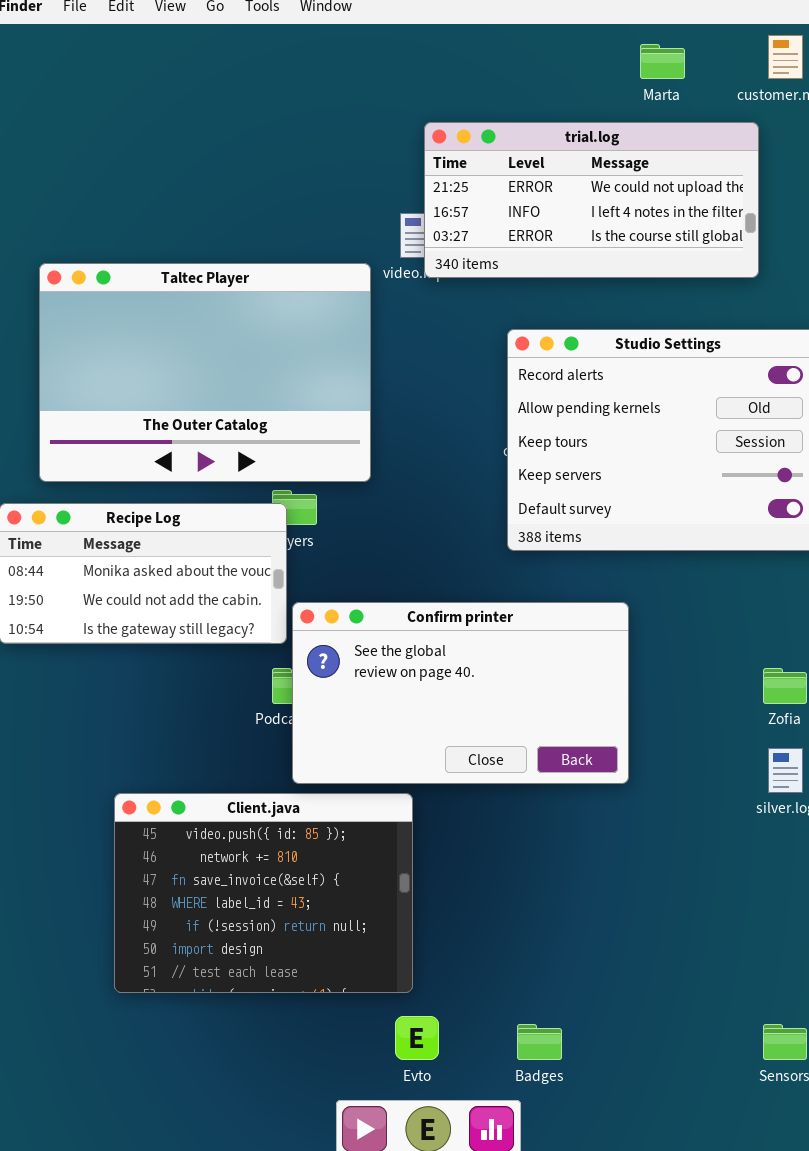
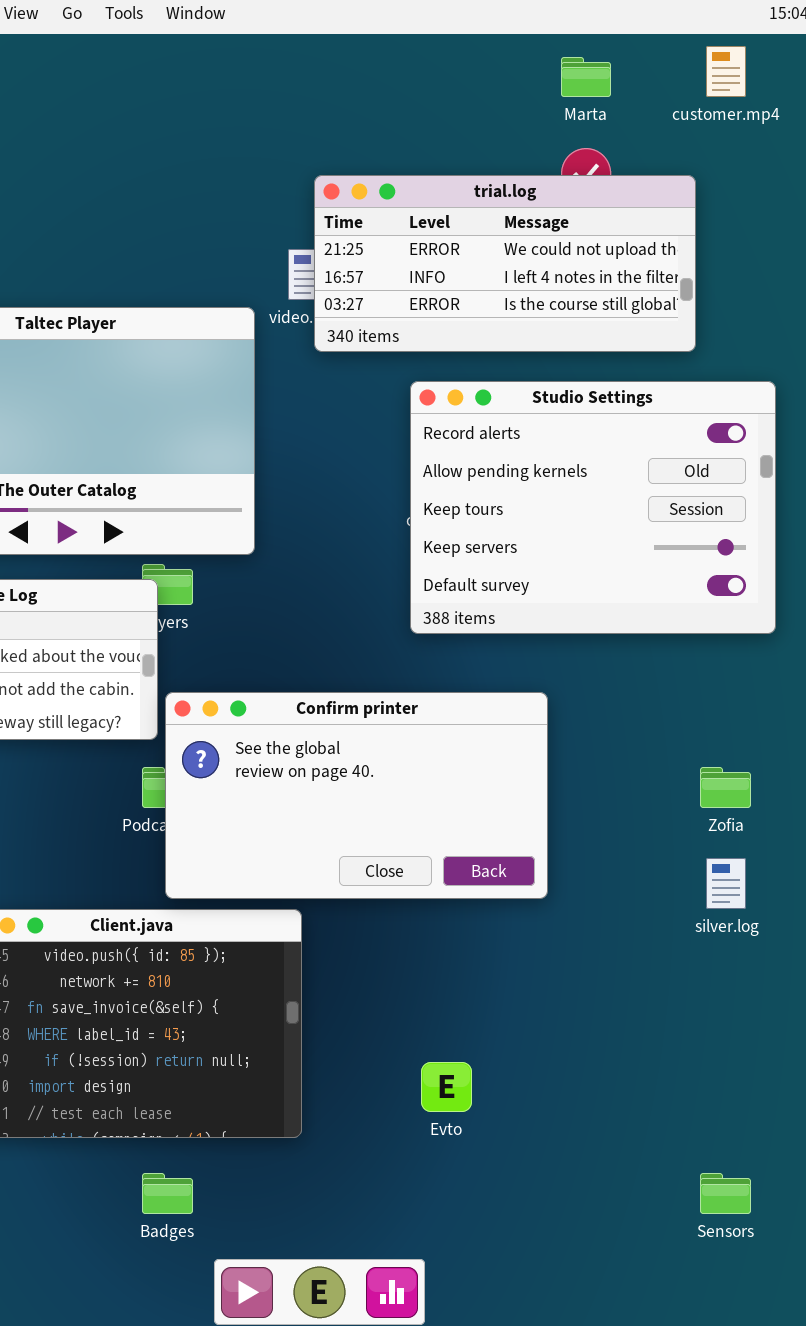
trial.log: [424,122,759,278] -> [314,175,696,352], moved
Evto: [395,1016,439,1060] -> [421,1062,472,1112], moved
Badges: [517,1024,562,1060] -> [142,1173,193,1214], moved

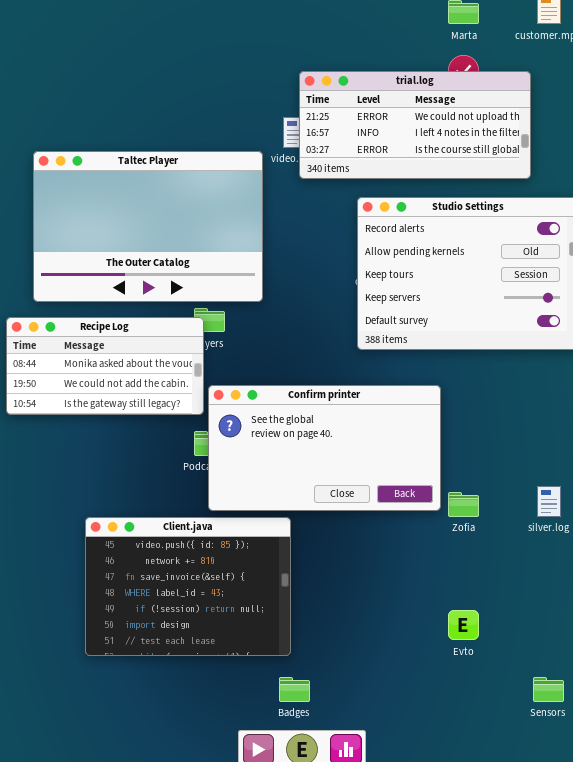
Zofia: [700,767,751,808] -> [448,492,479,517], moved
Evto: [421,1062,472,1112] -> [448,610,479,640], moved
Badges: [142,1173,193,1214] -> [279,677,310,702], moved

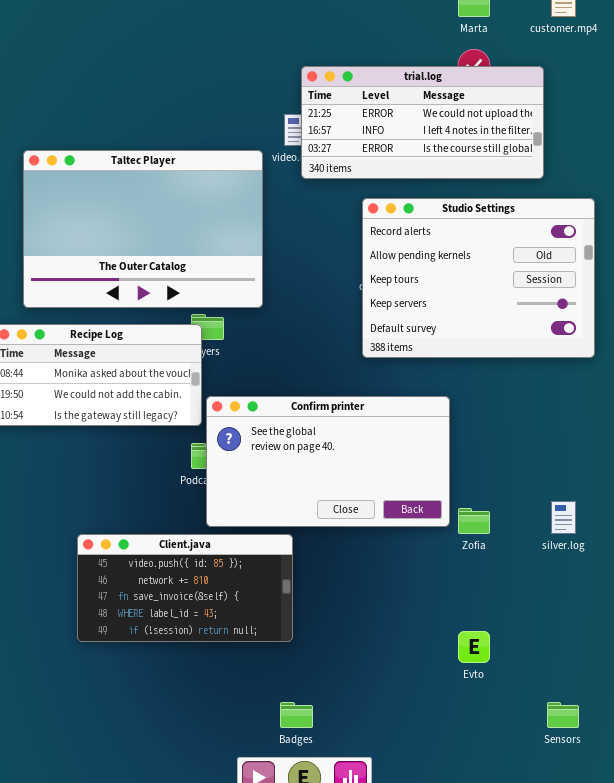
Client.java: [85,517,291,656] -> [77,534,293,642], resized

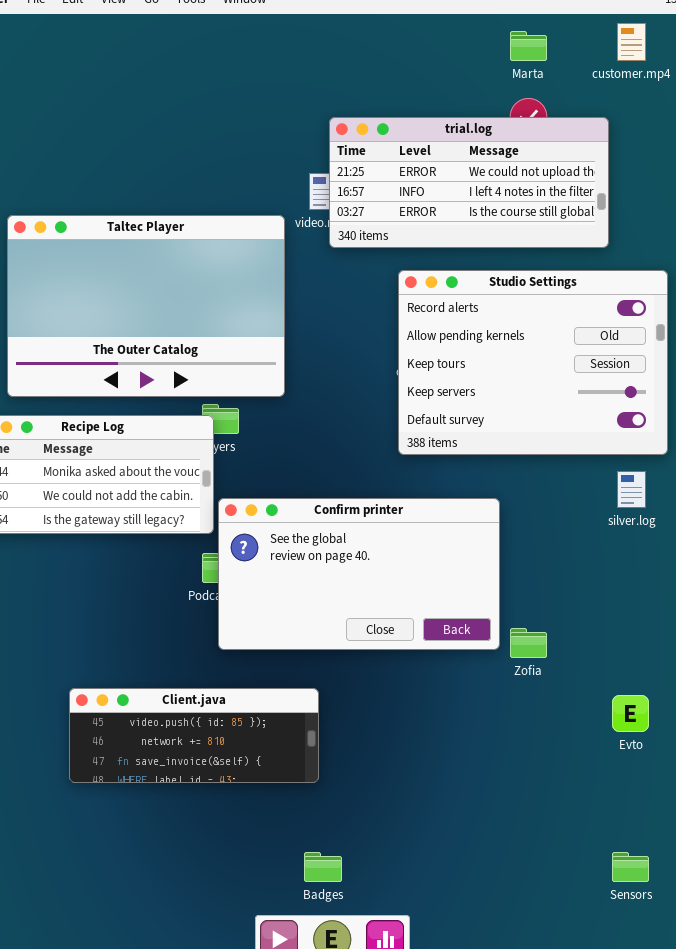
silver.log: [551,501,576,534] -> [617,471,646,508], moved
Client.java: [77,534,293,642] -> [69,688,319,783], resized
Evto: [458,631,490,663] -> [612,695,649,732], moved

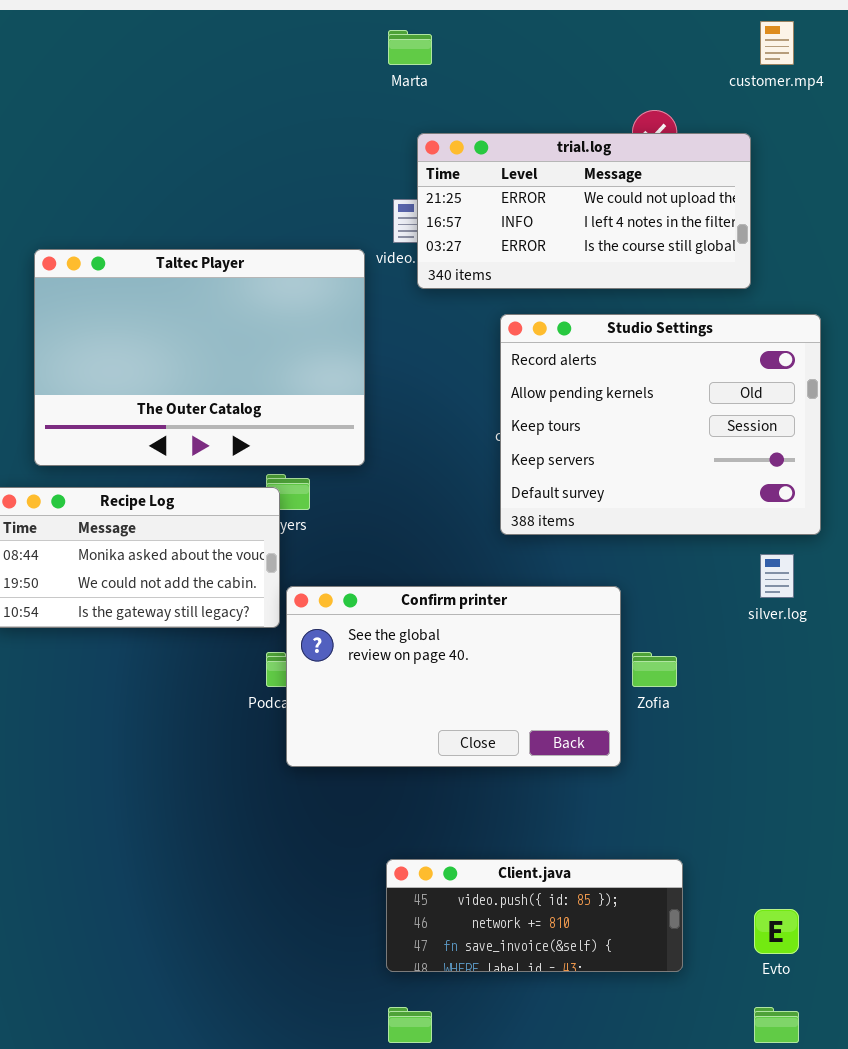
Marta: [510,31,547,61] -> [388,30,432,65], moved
Zofia: [510,628,547,658] -> [632,652,677,687], moved
Client.java: [69,688,319,783] -> [386,859,683,972], moved
Evto: [612,695,649,732] -> [754,909,799,954], moved

